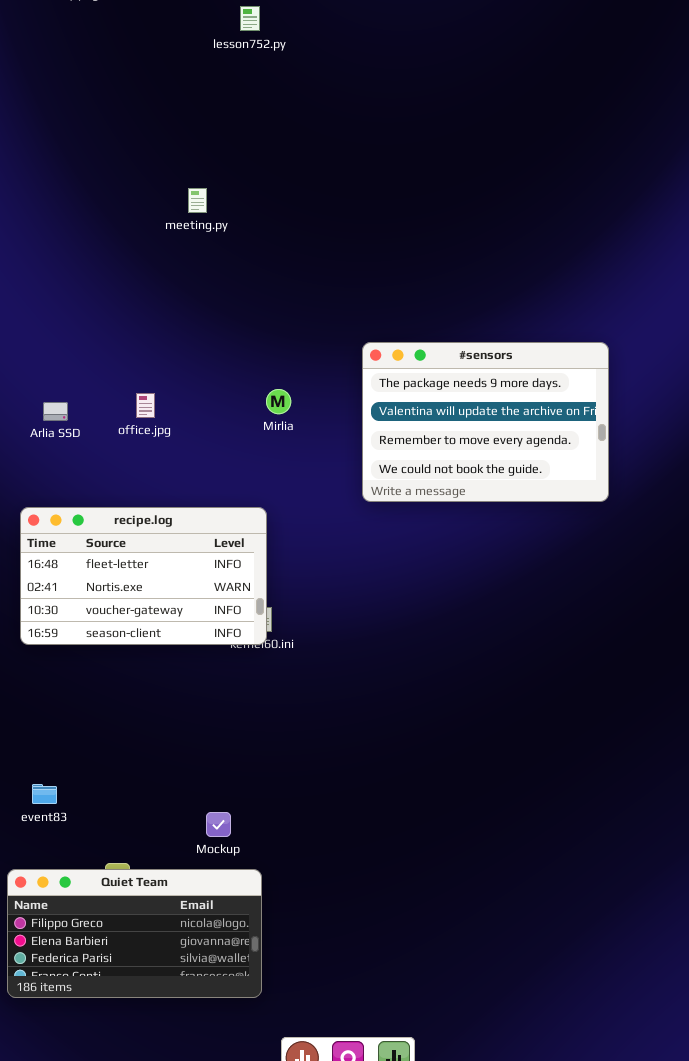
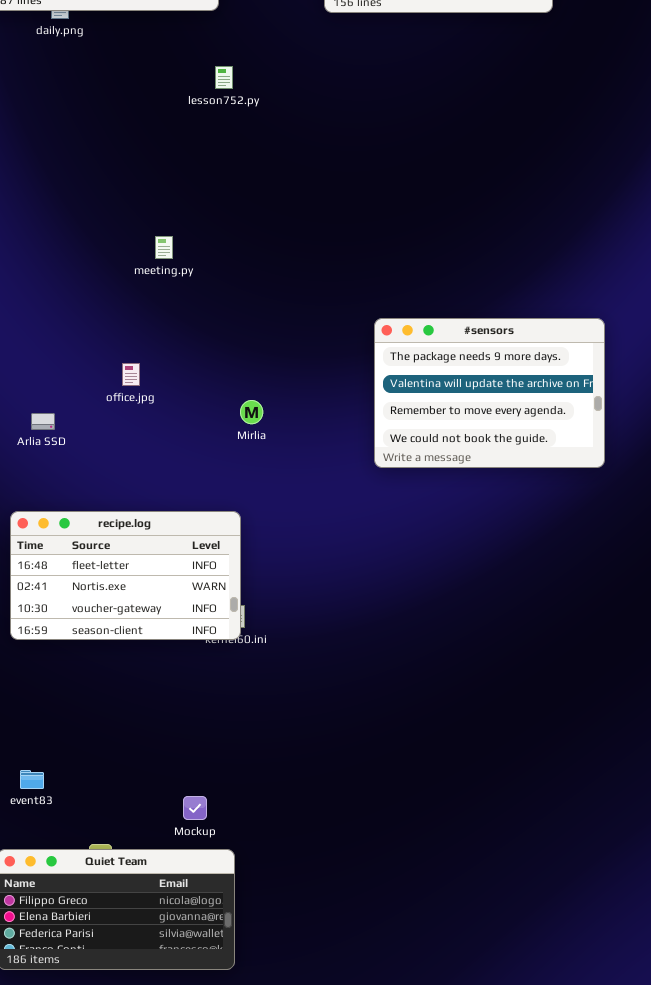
lesson752.py: [240,6,260,31] -> [215,66,233,89], moved
meeting.py: [188,188,207,213] -> [155,236,173,259], moved
#sensors: [362,342,609,502] -> [374,318,605,468], moved
office.jpg: [136,393,155,418] -> [122,363,140,386], moved

